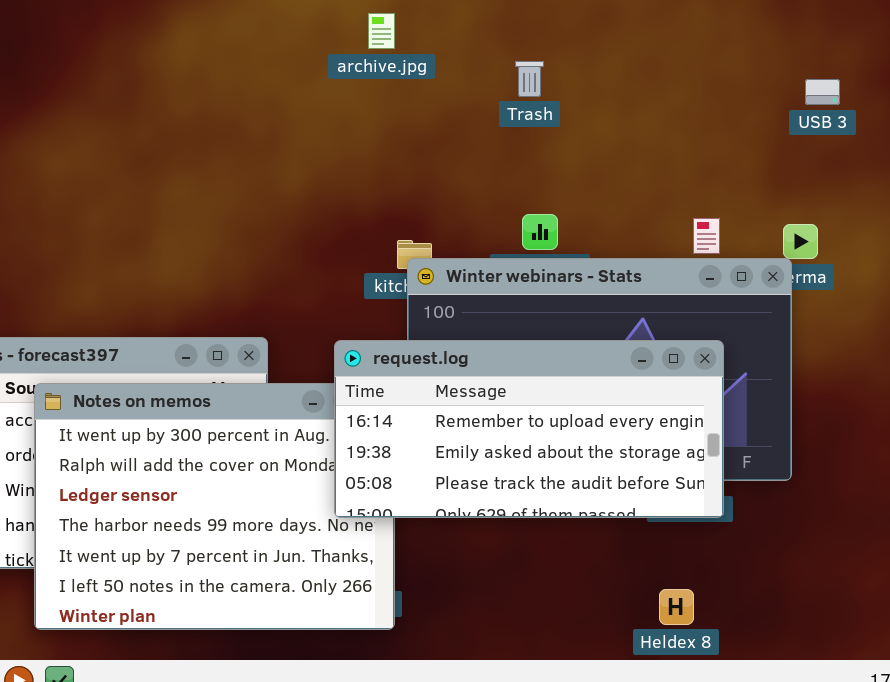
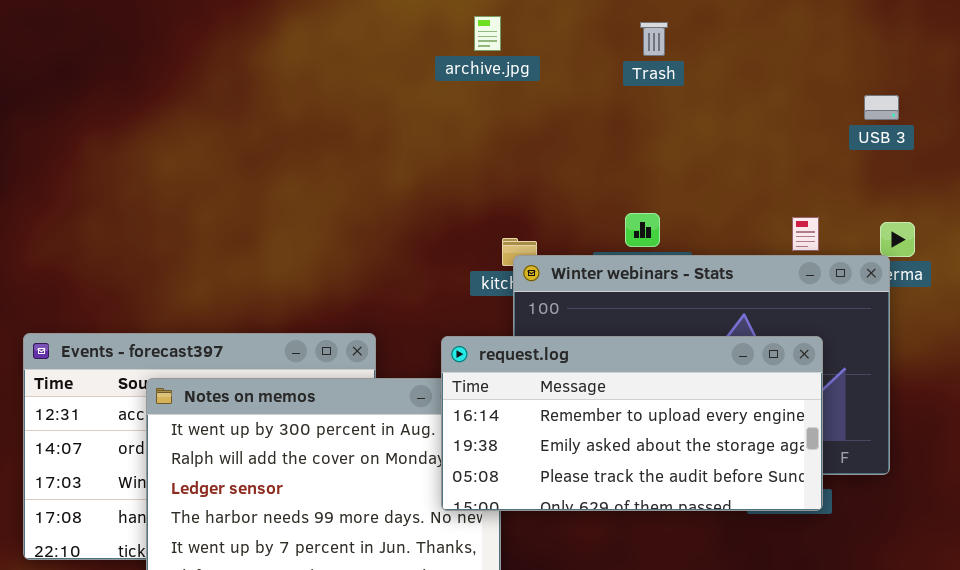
Trash: [515,61,544,97] -> [640,22,668,56], moved
USB 3: [805,79,840,105] -> [864,95,899,120], moved

